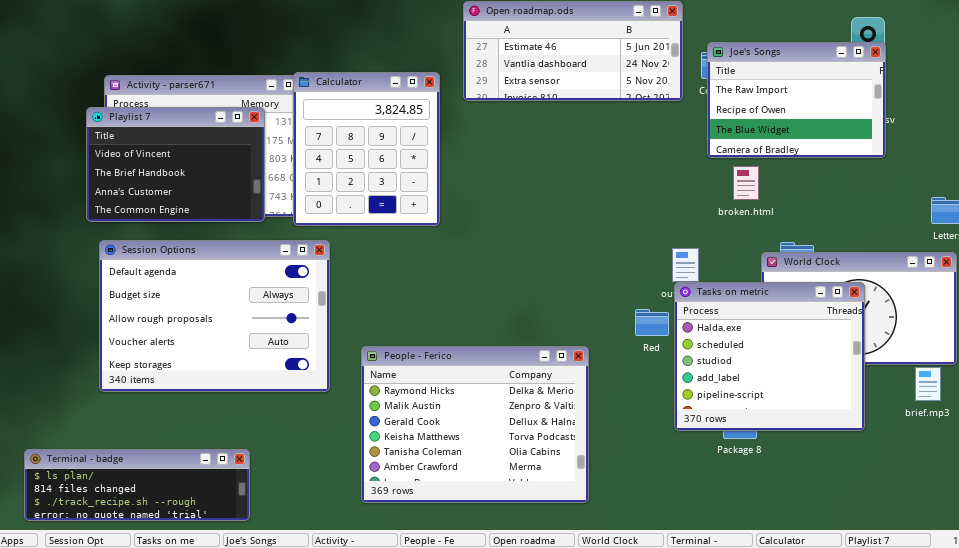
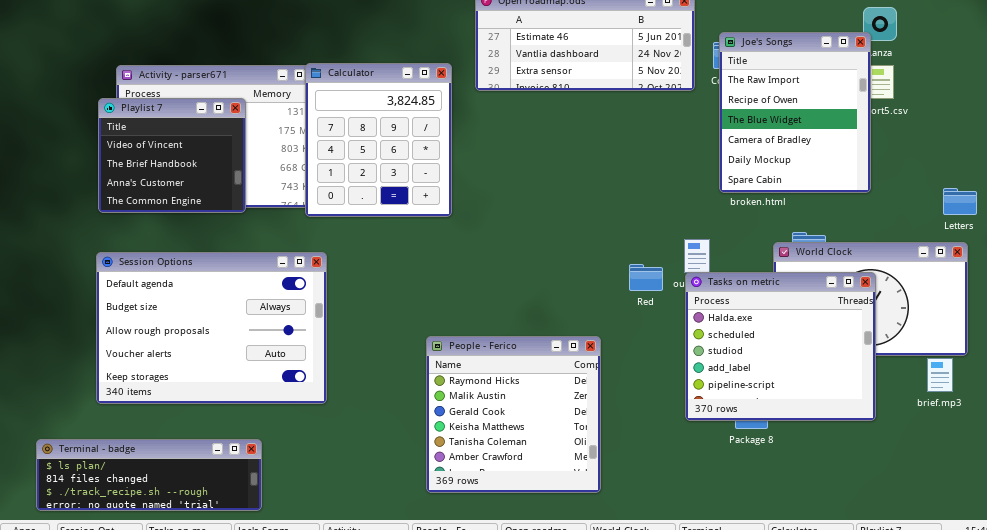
Joe's Songs: [707,42,886,158] -> [719,32,871,193], resized
Playlist 7: [86,107,265,222] -> [98,98,246,213], resized
Session Options: [99,240,330,392] -> [96,252,327,404], moved
Red: [635,309,669,336] -> [629,264,663,291], moved
People - Ferico: [361,346,589,503] -> [426,336,601,493], resized

